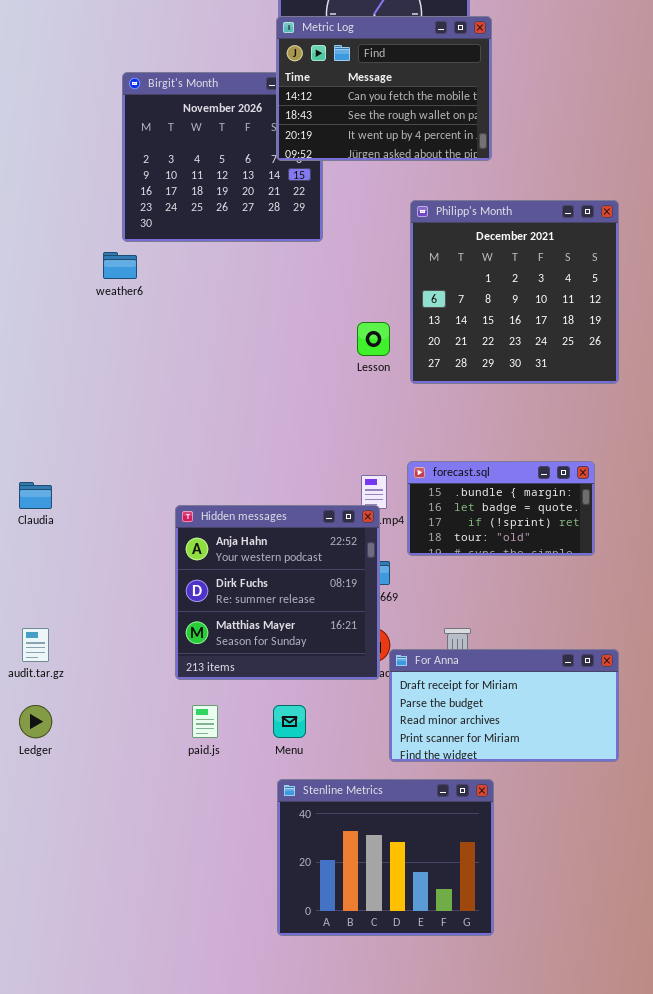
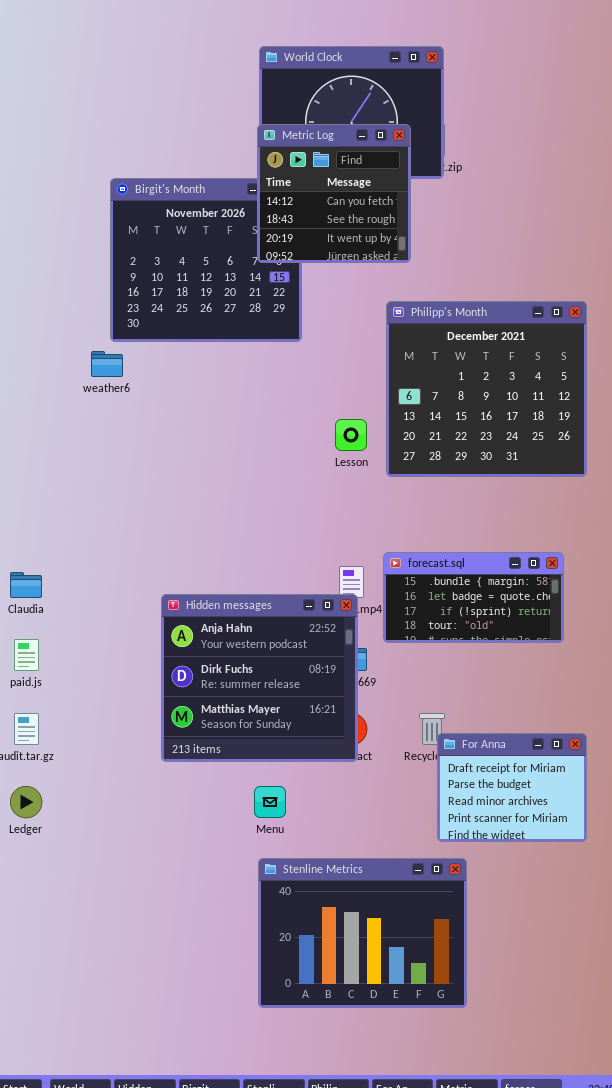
Metric Log: [276,16,492,161] -> [257,124,411,263], resized
For Anna: [389,649,619,762] -> [437,733,587,842], resized
paid.js: [192,705,218,738] -> [14,639,39,671], moved

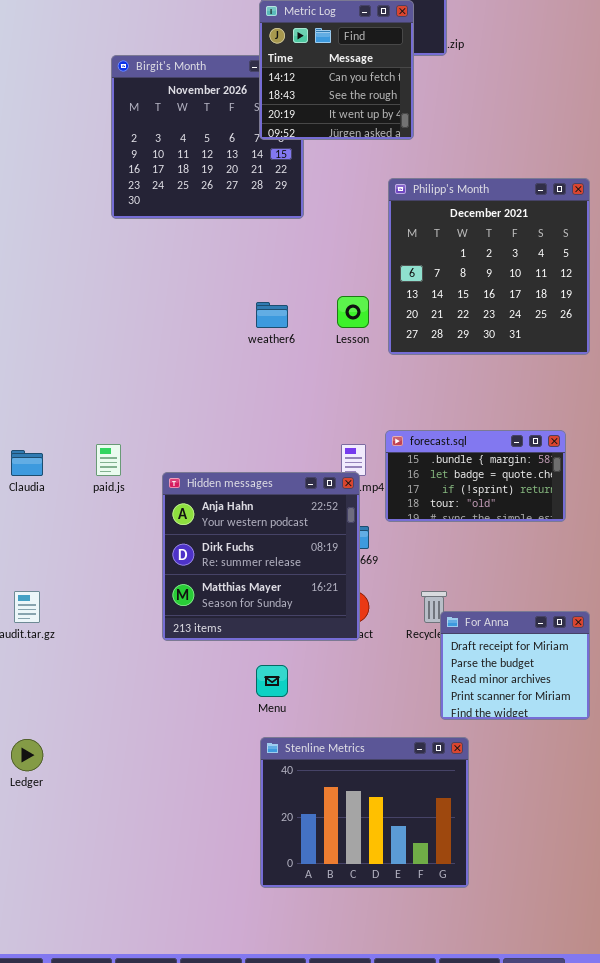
weather6: [91,351,123,377] -> [256,302,288,328], moved
paid.js: [14,639,39,671] -> [96,444,121,476], moved
Ledger: [10,786,42,818] -> [11,739,43,771], moved

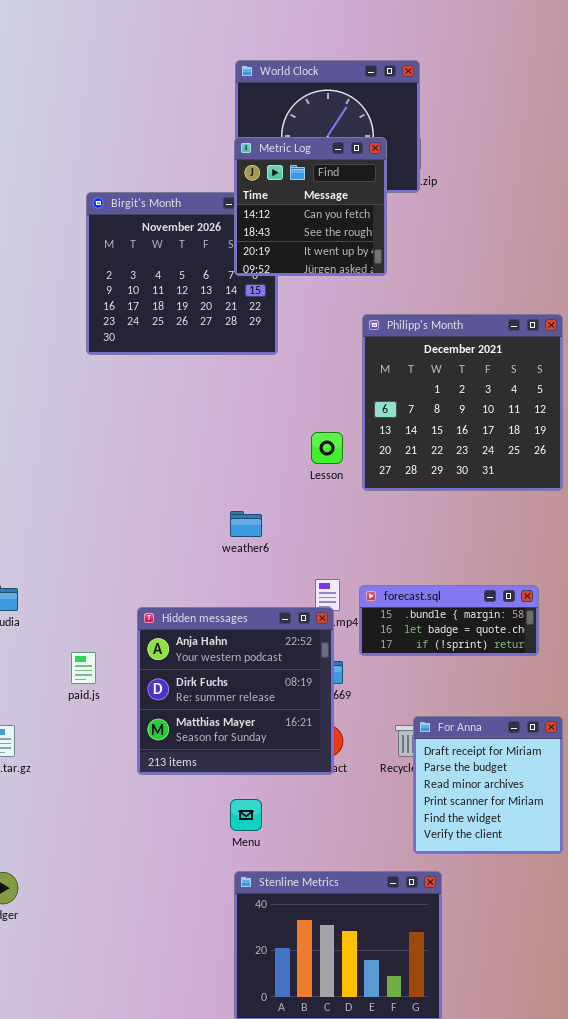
weather6: [256,302,288,328] -> [230,511,262,537], moved
forecast.sql: [385,430,566,522] -> [359,585,539,656], resized
paid.js: [96,444,121,476] -> [71,652,96,684], moved
For Anna: [440,611,590,720] -> [413,716,563,854], resized

